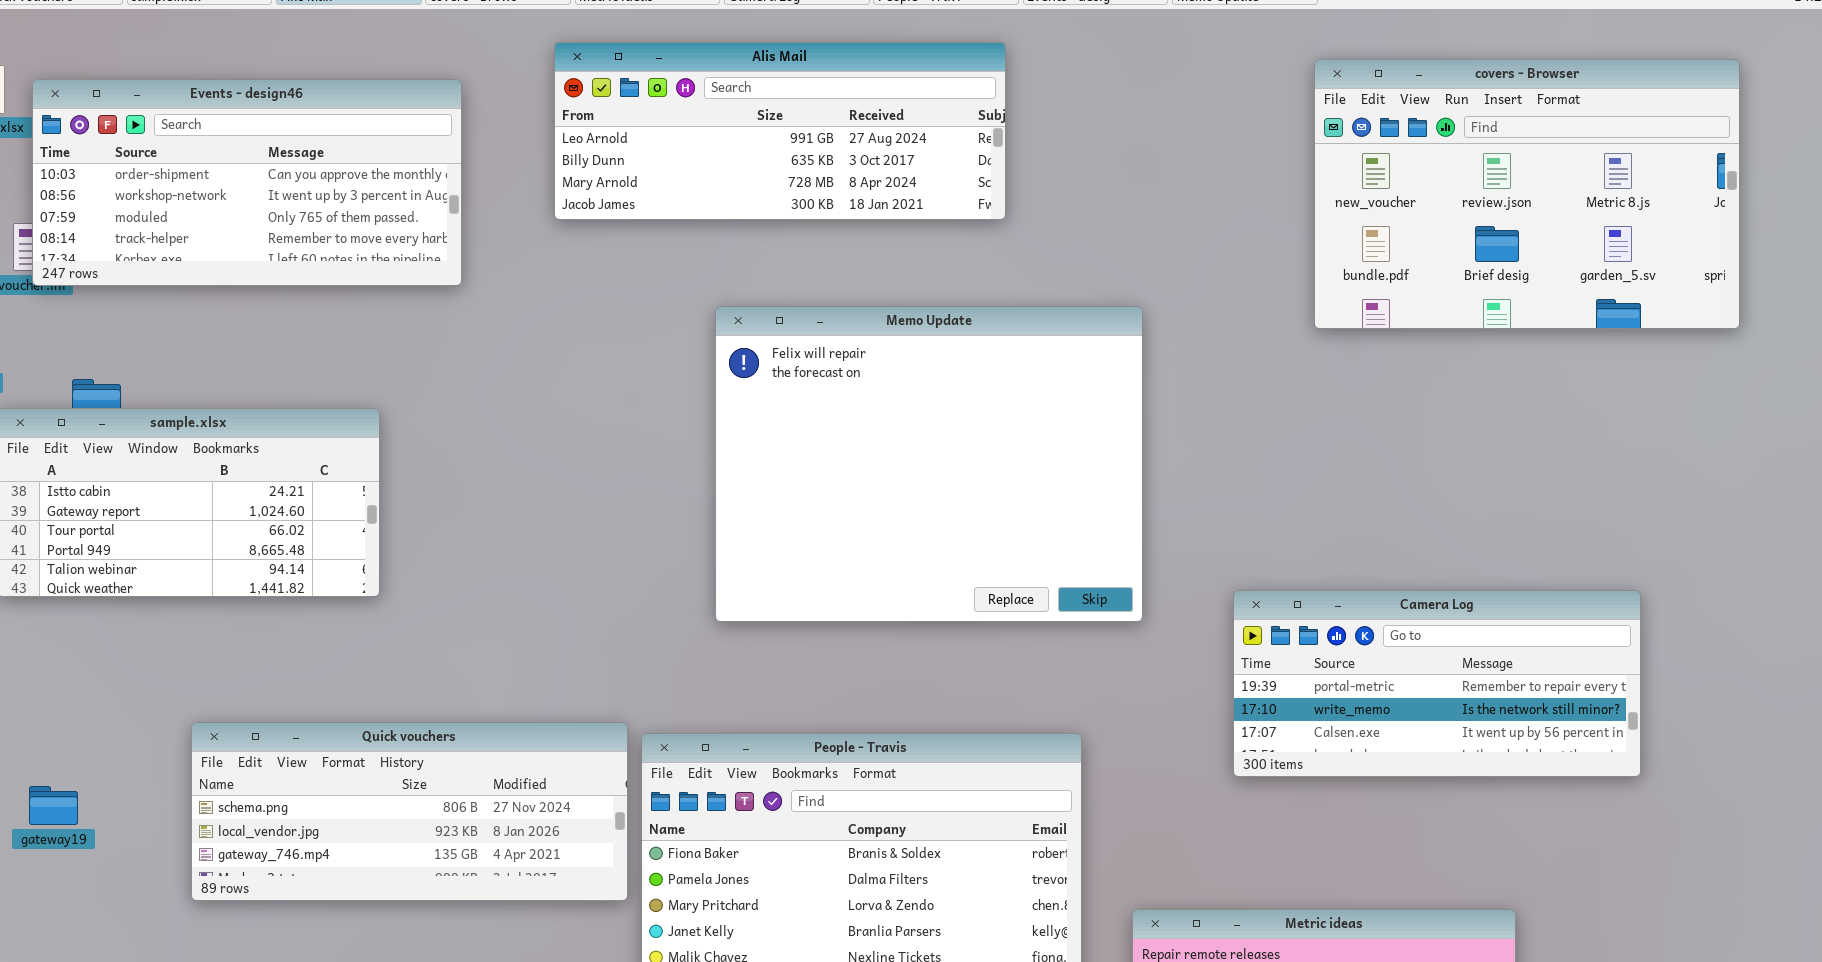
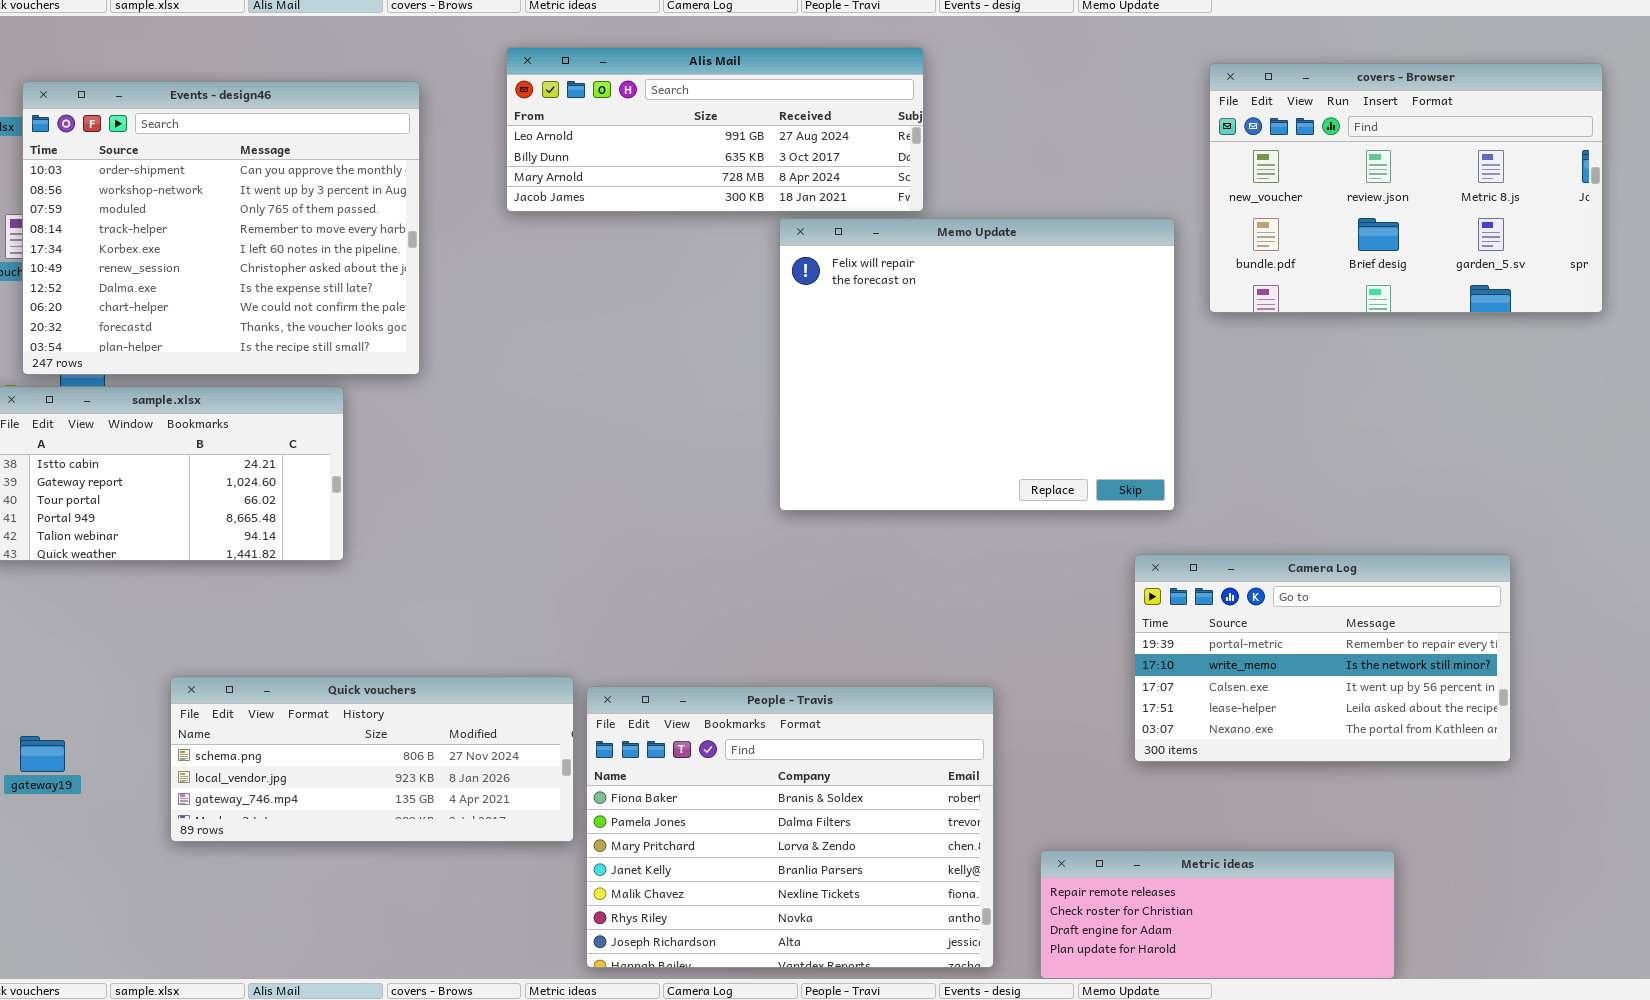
Events - design46: [32,79,462,286] -> [22,81,420,375], resized
Memo Update: [715,306,1143,622] -> [779,218,1175,511], moved
Camera Log: [1233,590,1641,777] -> [1134,554,1511,762], resized

